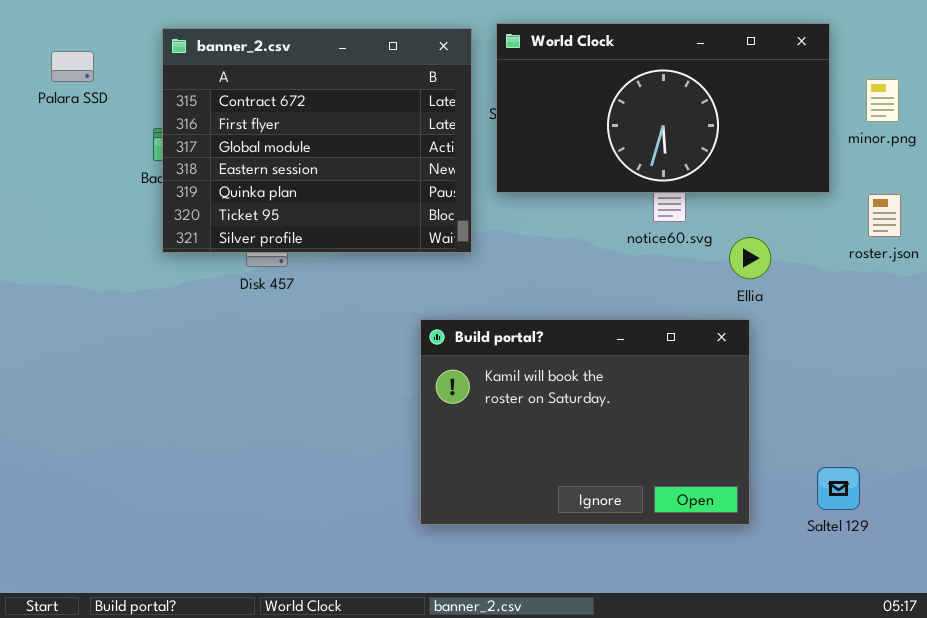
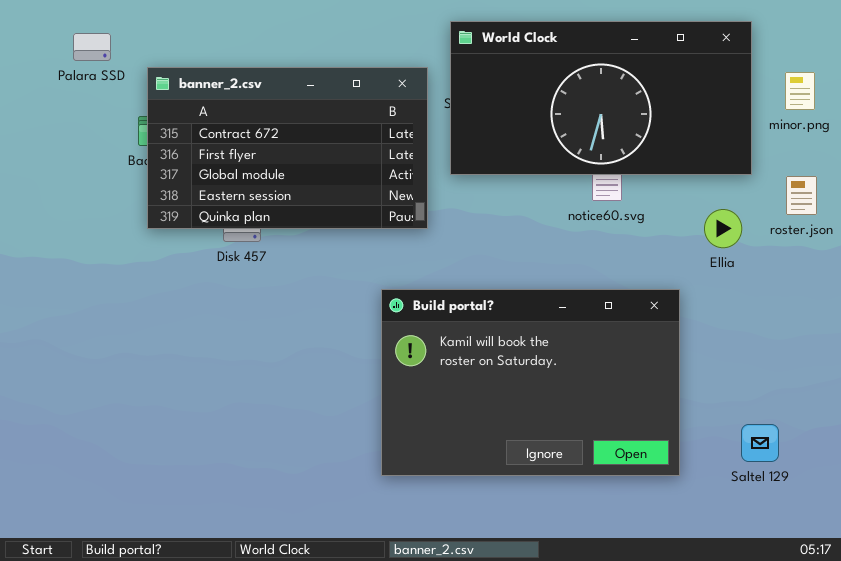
banner_2.csv: [162,28,472,253] -> [147,67,428,229], resized
Palara SSD: [51,51,94,82] -> [73,33,111,61], moved
Ellia: [729,237,771,279] -> [704,209,742,248], moved

